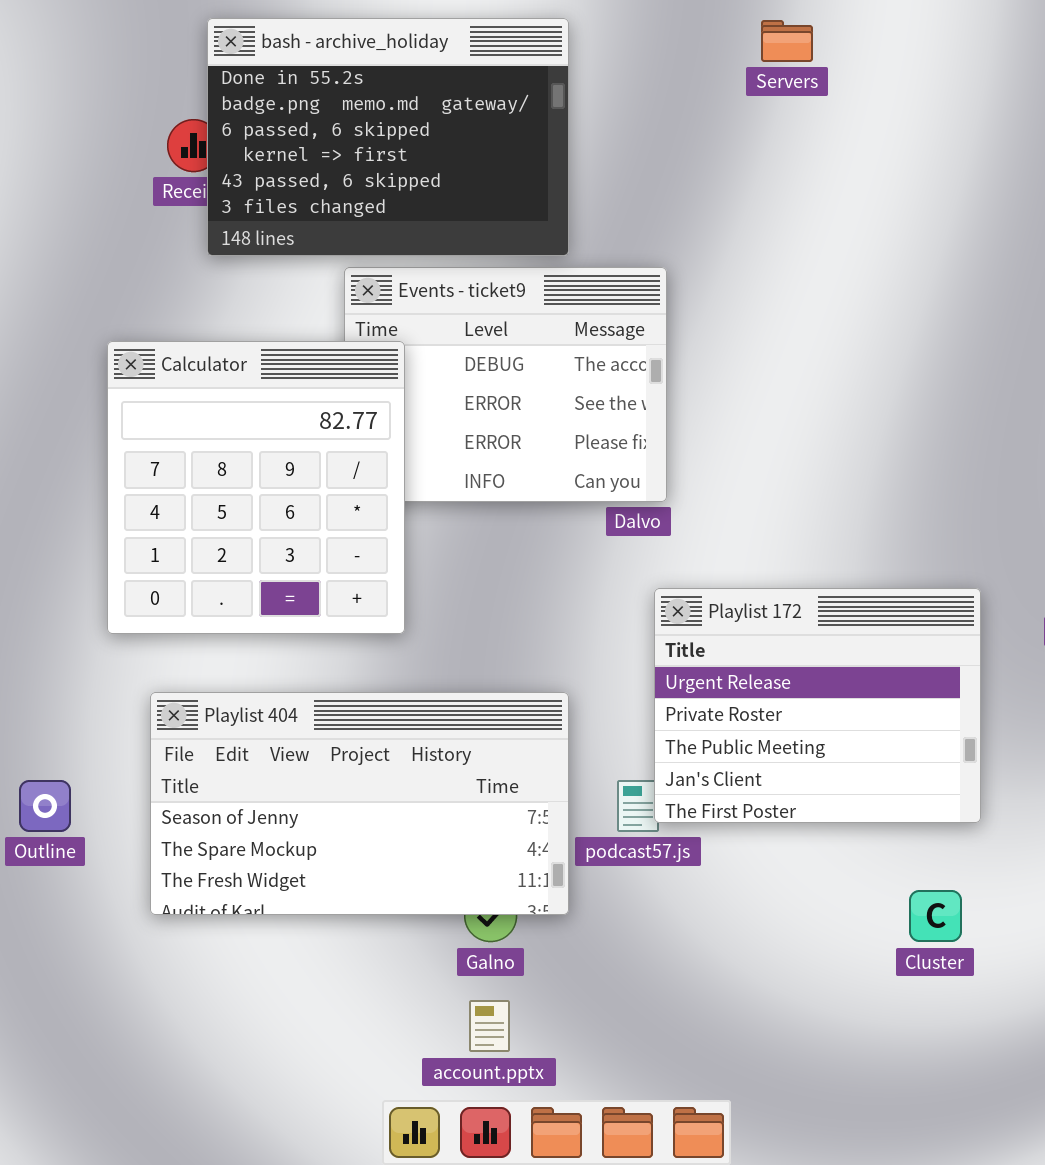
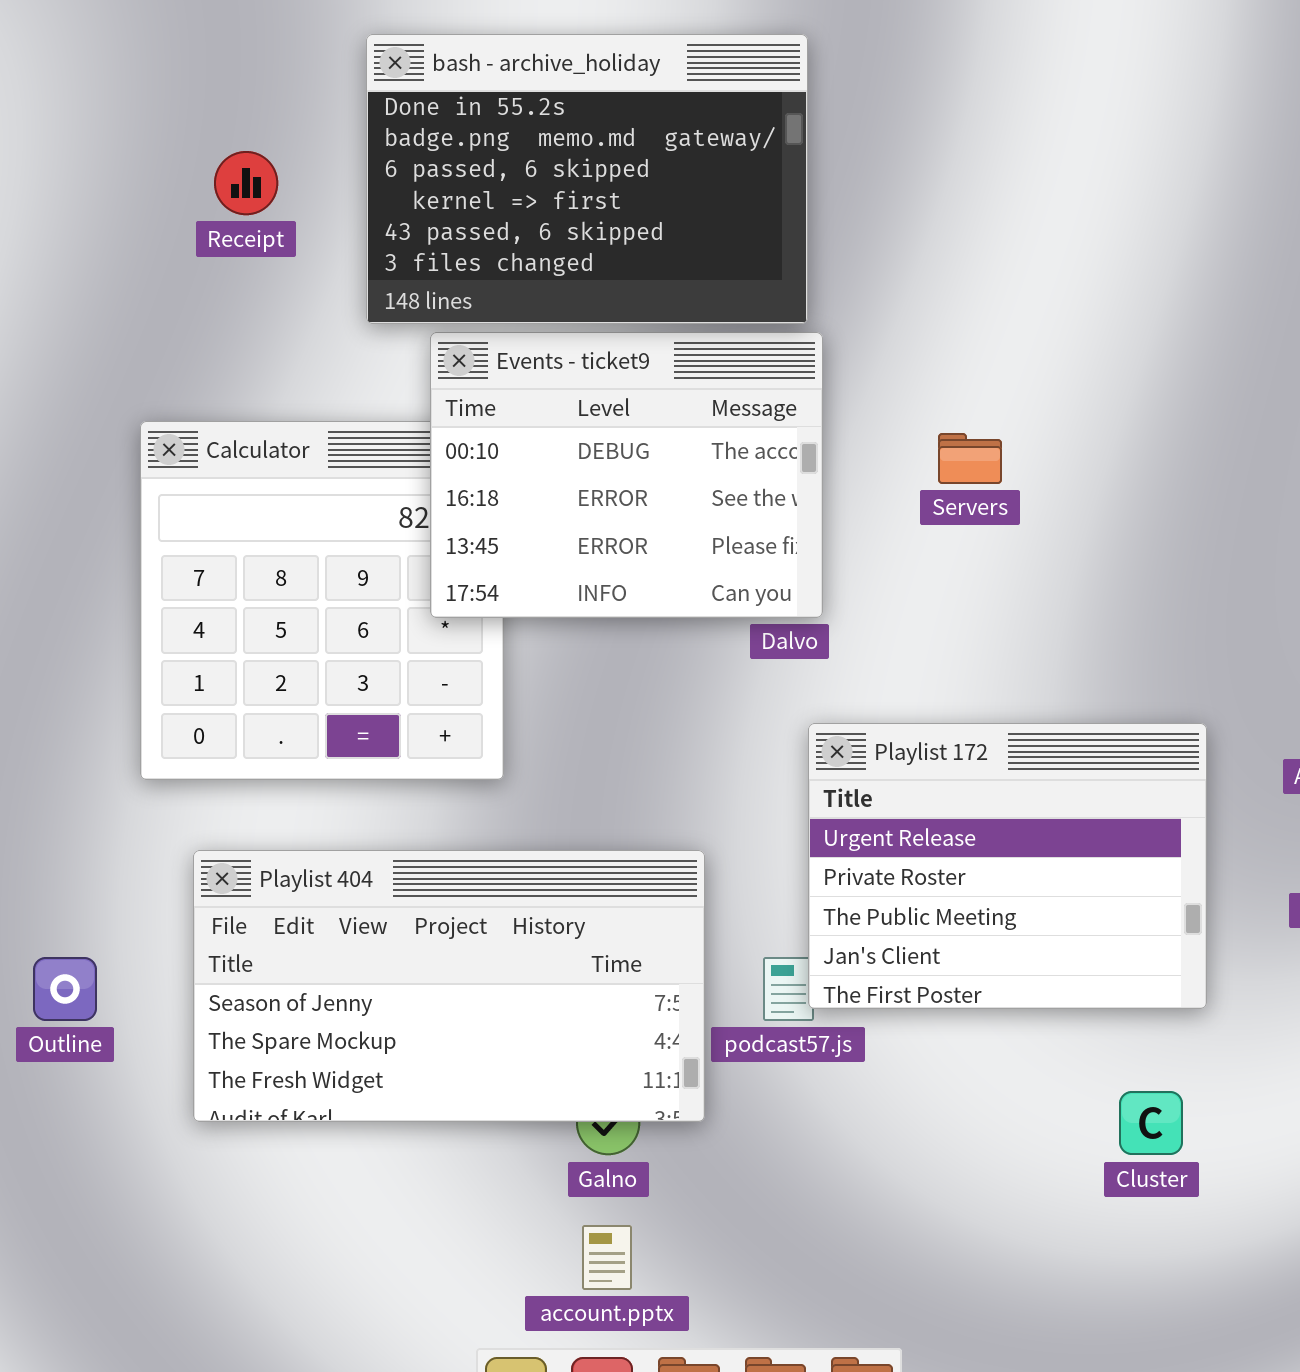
bash - archive_holiday: [207,18,569,256] -> [366,34,808,324], moved
Servers: [761,20,813,62] -> [938,433,1002,484], moved
Events - ticket9: [344,267,667,502] -> [430,332,823,618], raised

